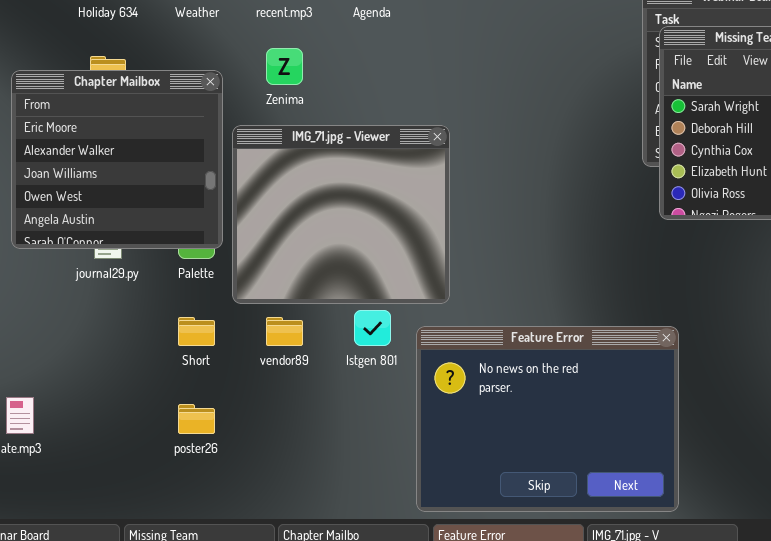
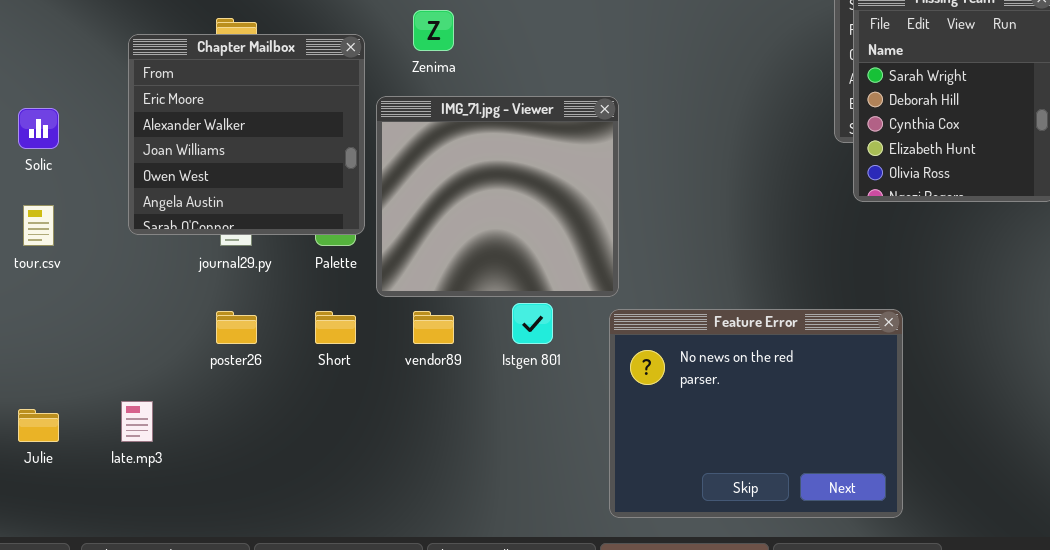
Feature Error: [416,326,679,512] -> [609,309,903,518], moved
poster26: [178,404,215,434] -> [216,311,257,344], moved

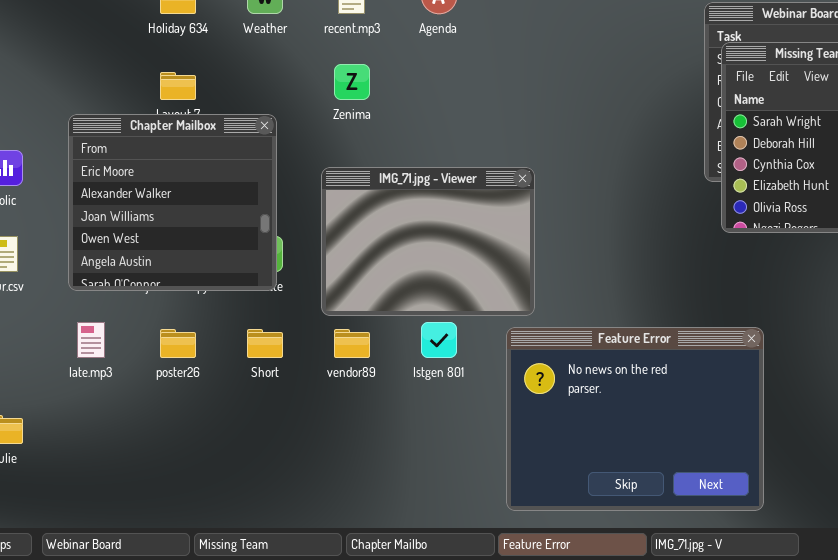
Chapter Mailbox: [128,34,365,235] -> [68,114,277,291], moved
IMG_71.jpg - Viewer: [376,96,619,297] -> [321,167,535,316], moved, resized
late.mp3: [121,401,153,442] -> [77,322,105,358], moved

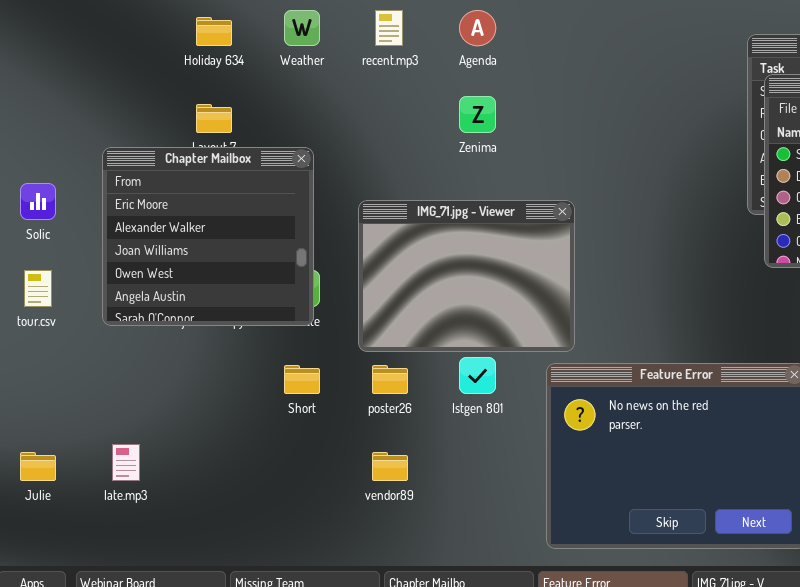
Zenima: [334,64,370,100] -> [459,96,496,133], moved
late.mp3: [77,322,105,358] -> [112,444,140,481], moved
poster26: [160,329,196,358] -> [372,365,408,394], moved
vendor89: [334,329,370,358] -> [372,452,408,481], moved

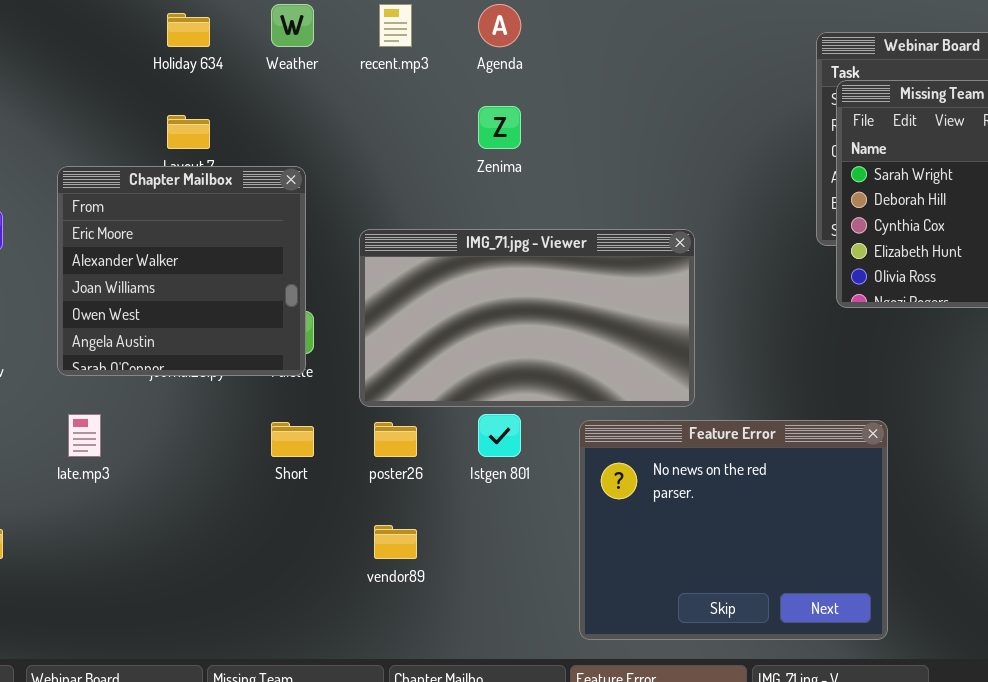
IMG_71.jpg - Viewer: [358,200,575,352] -> [359,229,695,407], resized
late.mp3: [112,444,140,481] -> [68,414,101,457], moved

